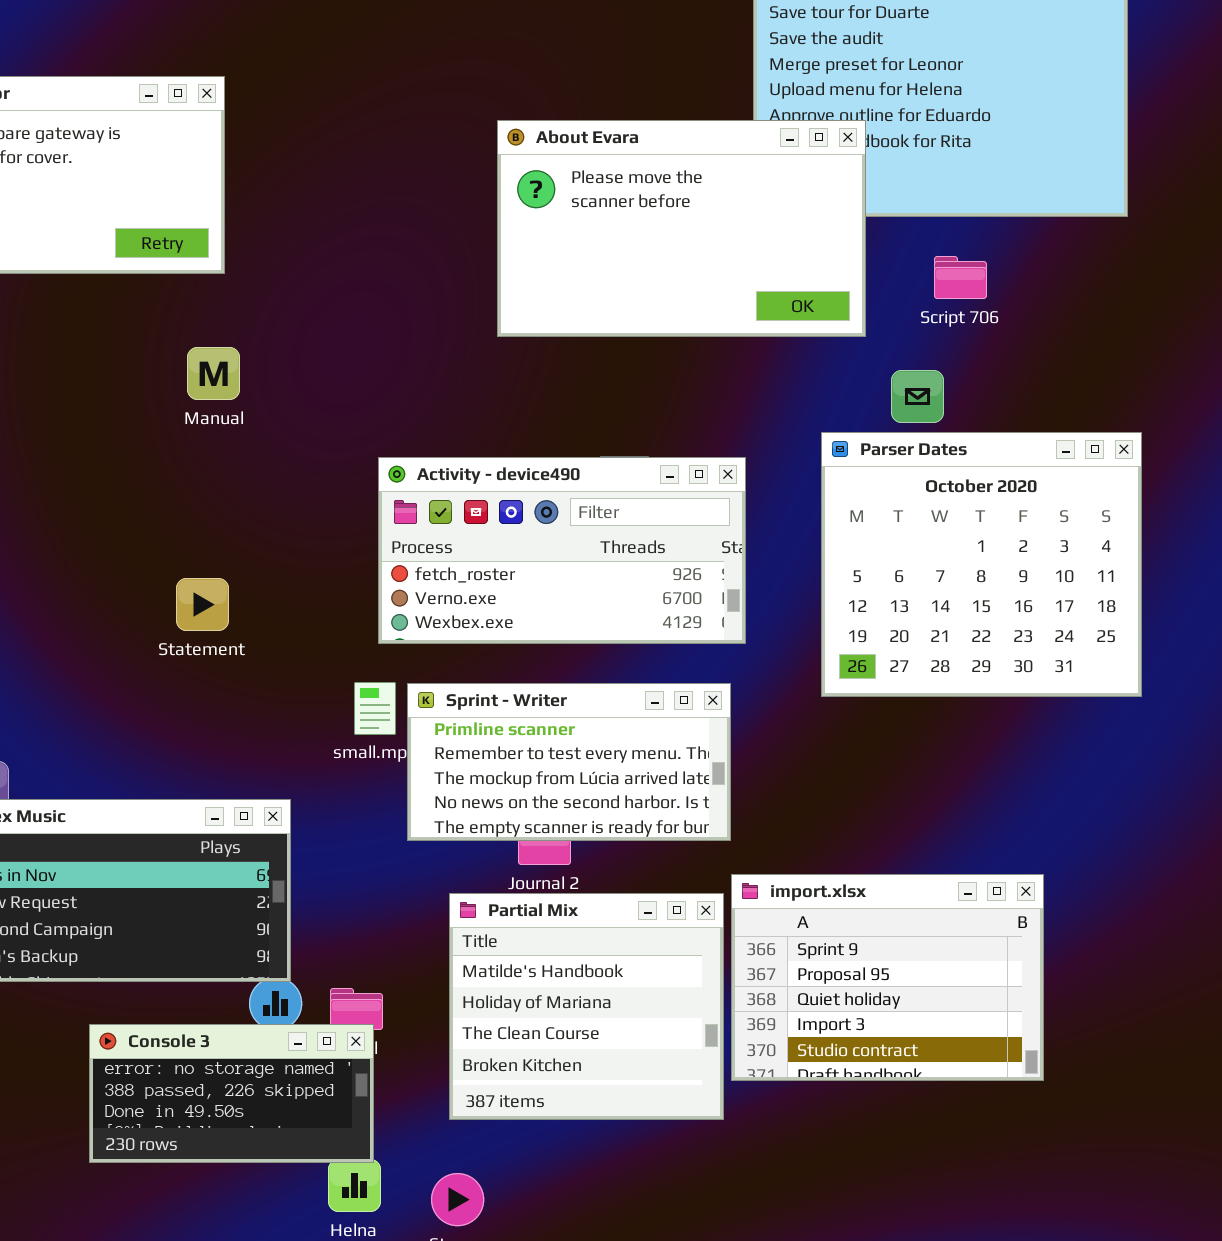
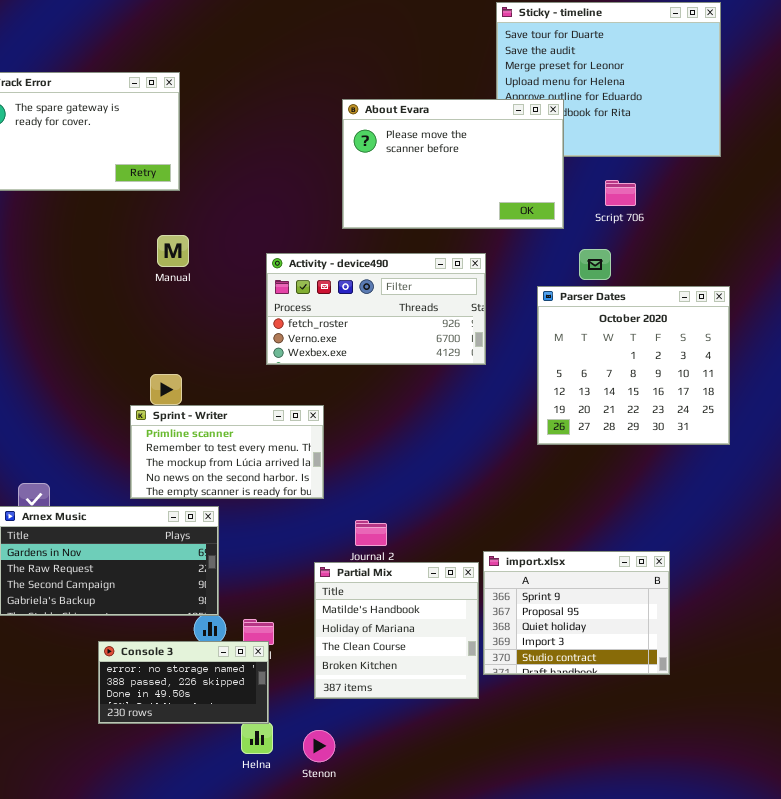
Activity - device490: [378,457,746,644] -> [266,253,486,365], moved
Sprint - Writer: [407,683,731,841] -> [130,405,324,499], moved

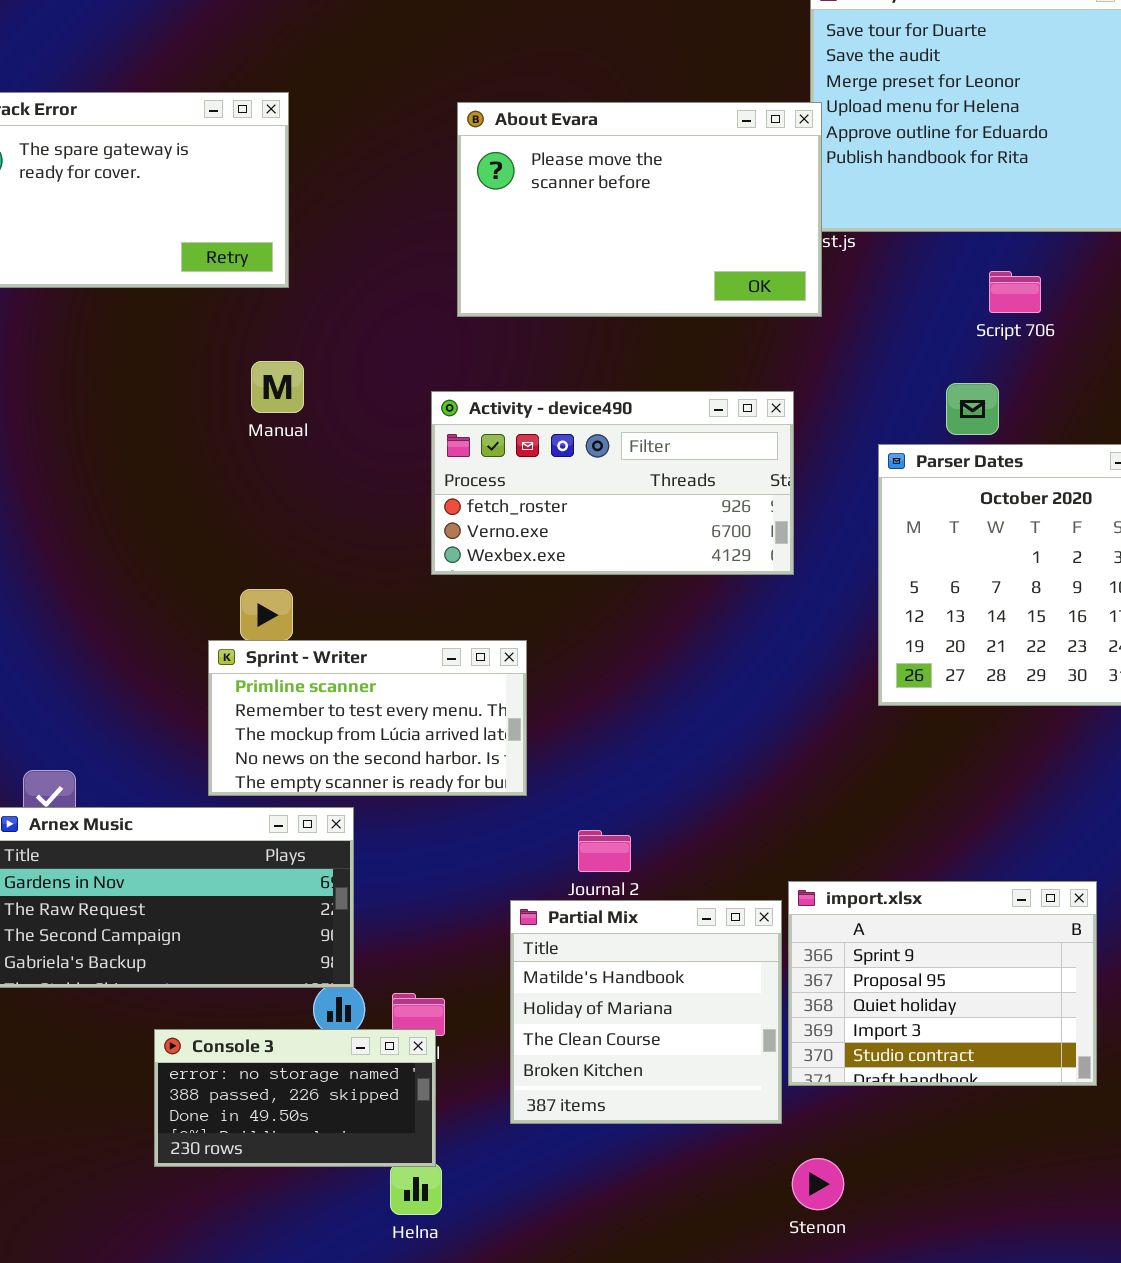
About Evara: [342,99,564,229] -> [457,102,822,317], moved
Stenon: [303,730,335,762] -> [792,1158,844,1210], moved

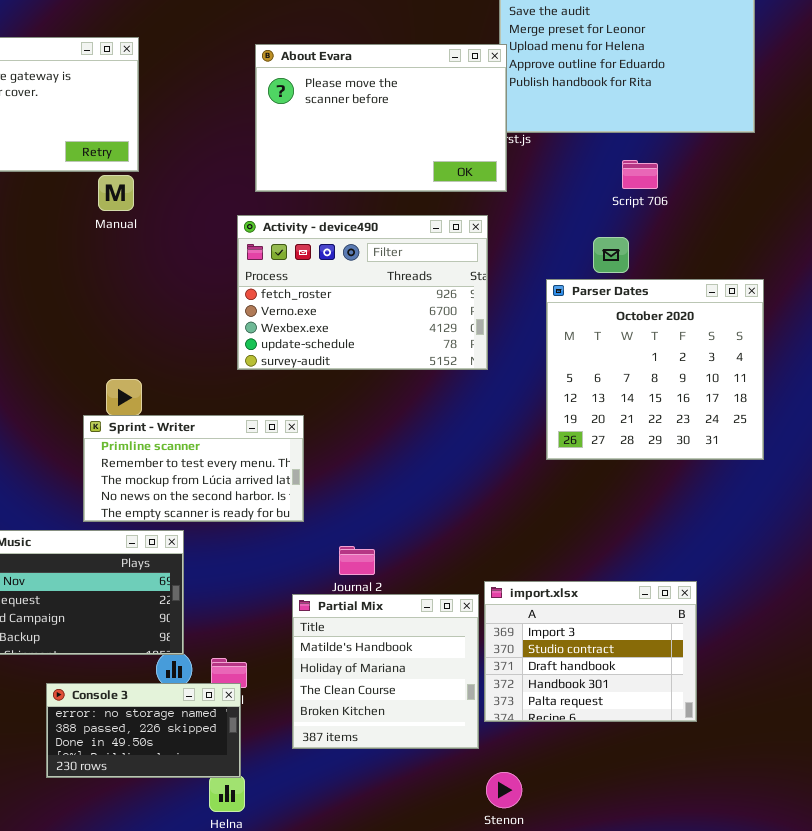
Manual: [251,361,304,413] -> [98,175,134,211], moved
Activity - device490: [431,391,794,575] -> [237,215,488,370], resized
import.xlsx: [788,881,1097,1086] -> [484,581,697,722], scrolled down 3 rows

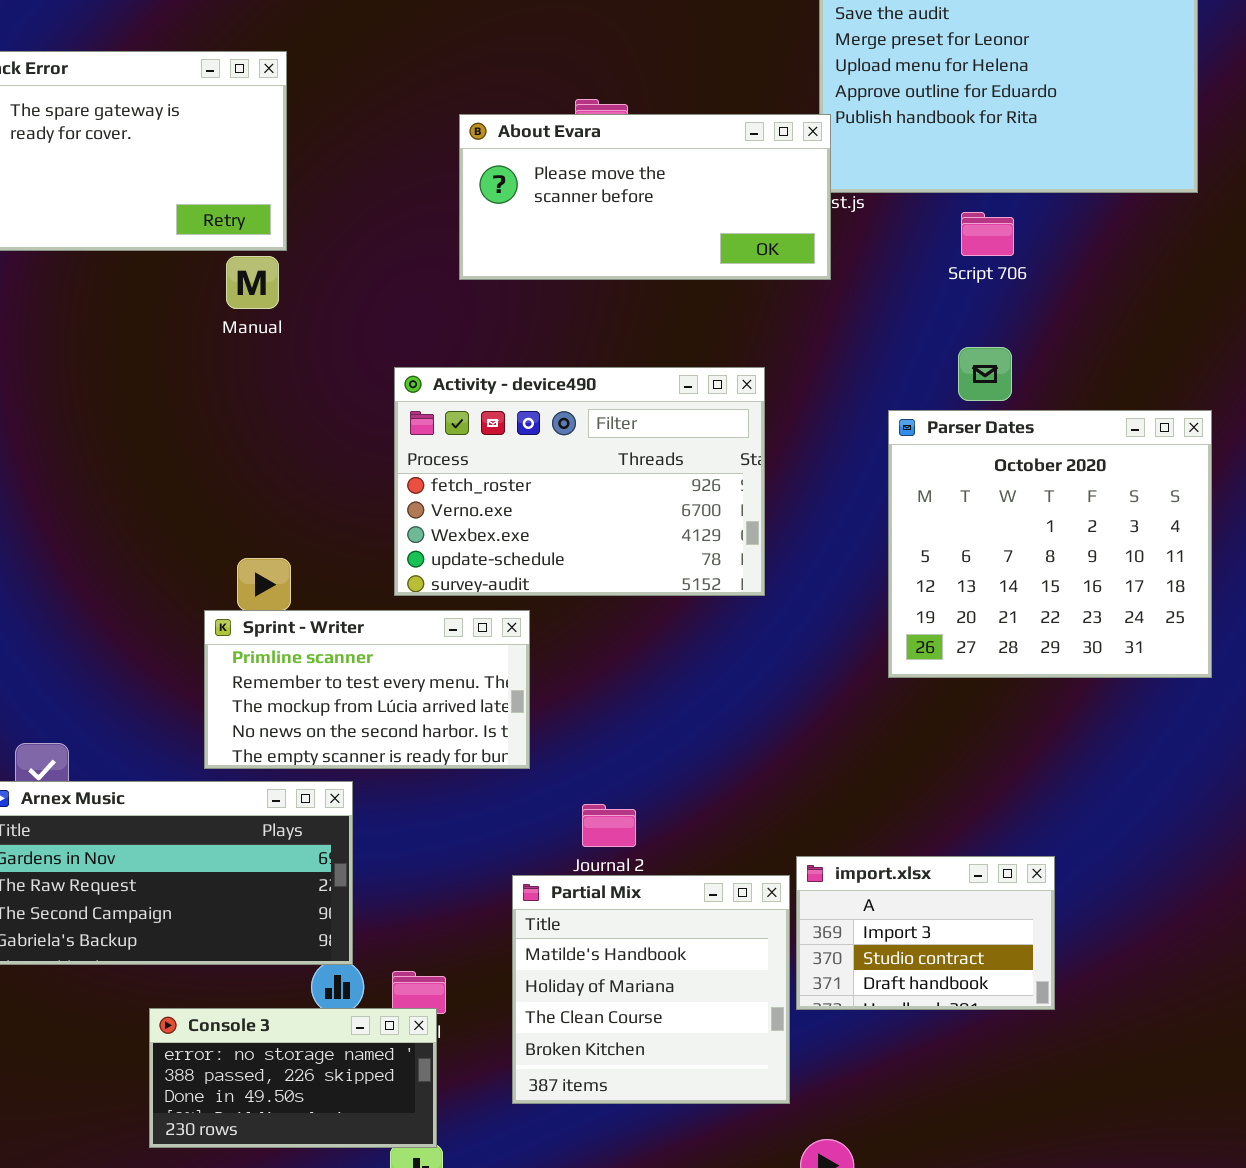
About Evara: [255,44,507,192] -> [459,114,831,280], resized
Script 706: [622,160,658,189] -> [961,212,1014,256], moved
Activity - device490: [237,215,488,370] -> [394,367,765,596], moved
import.xlsx: [484,581,697,722] -> [796,856,1055,1010], resized

